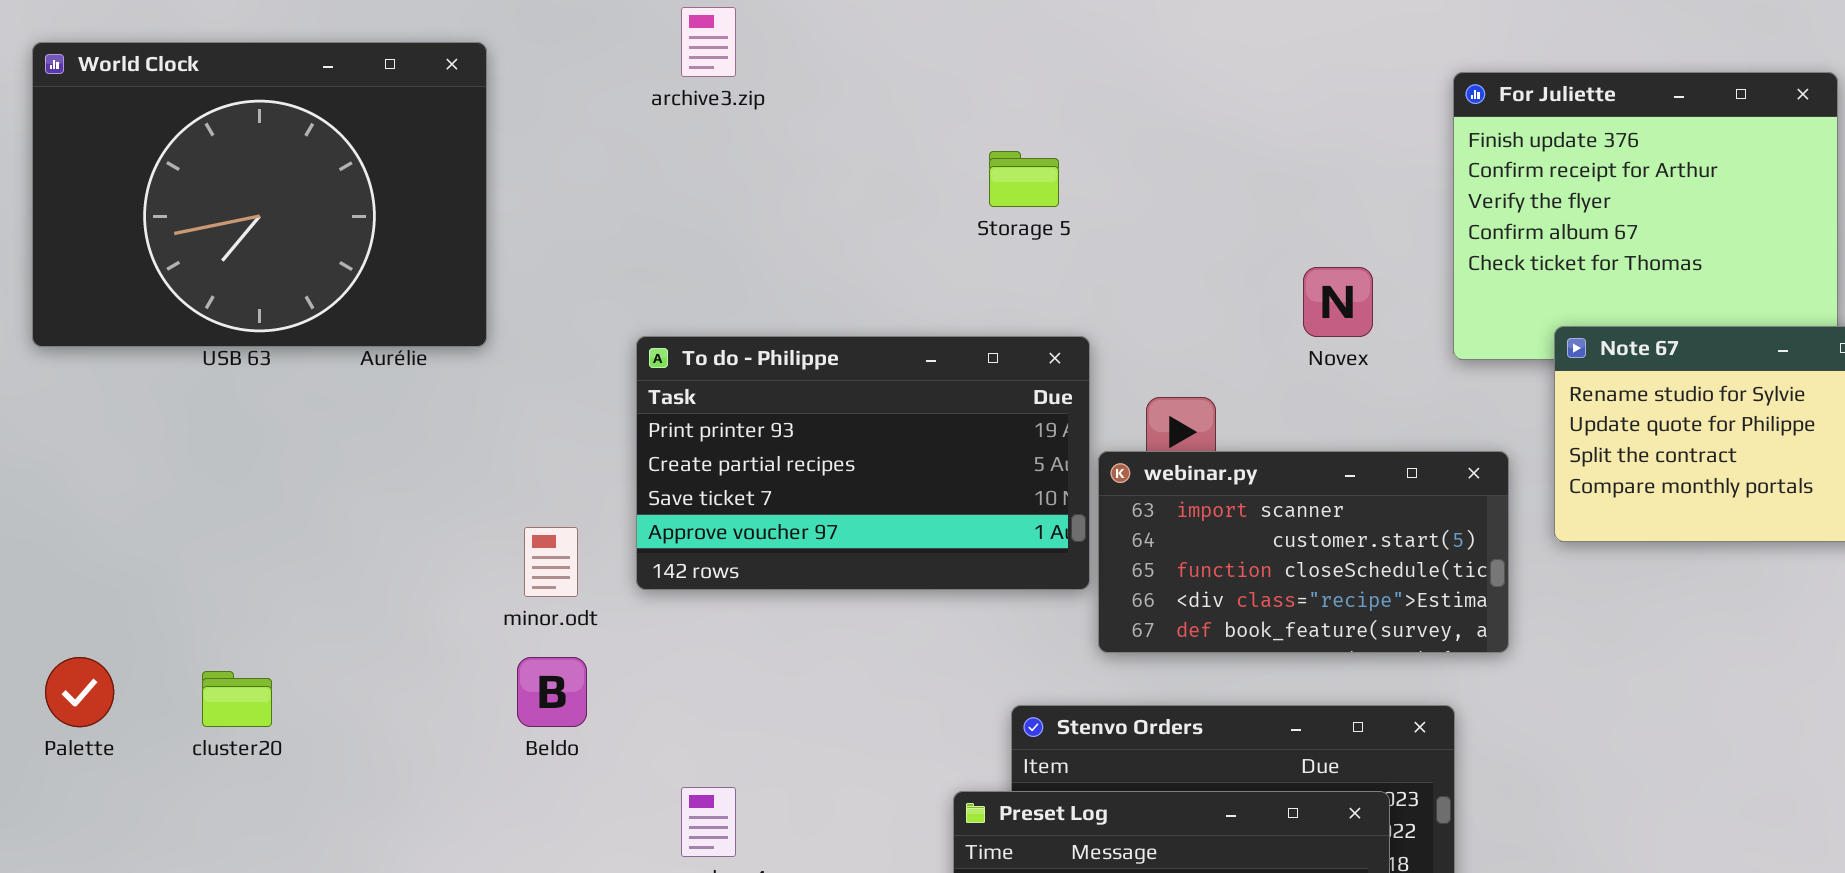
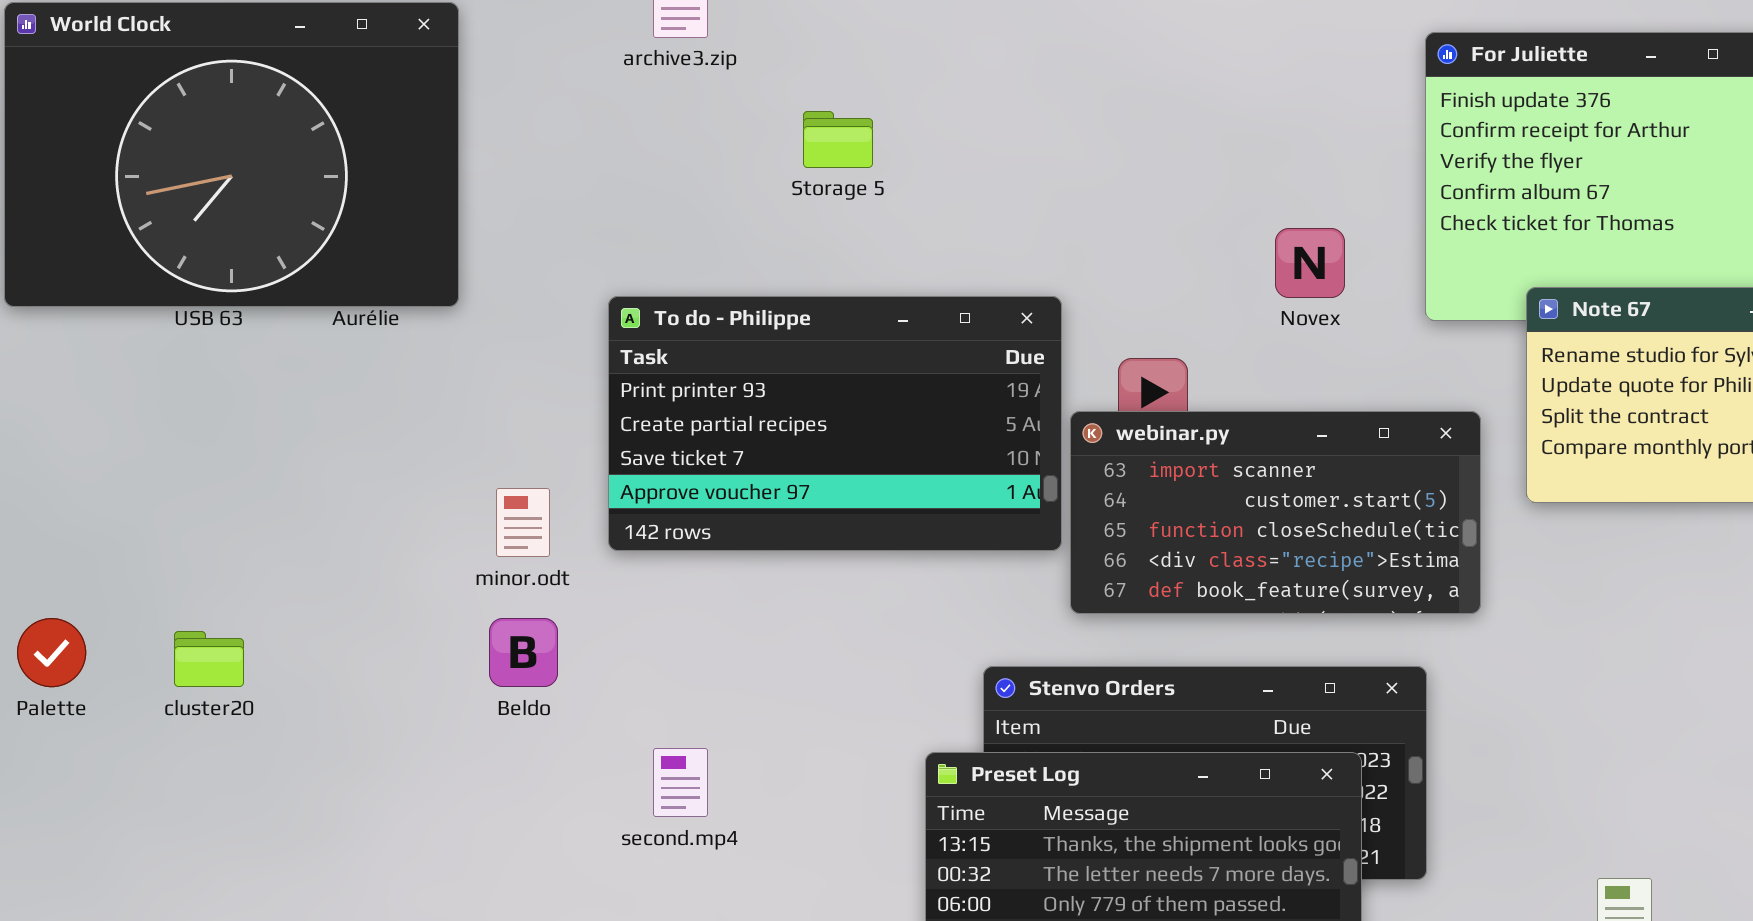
Storage 5: [989,151,1059,207] -> [803,111,873,168], moved

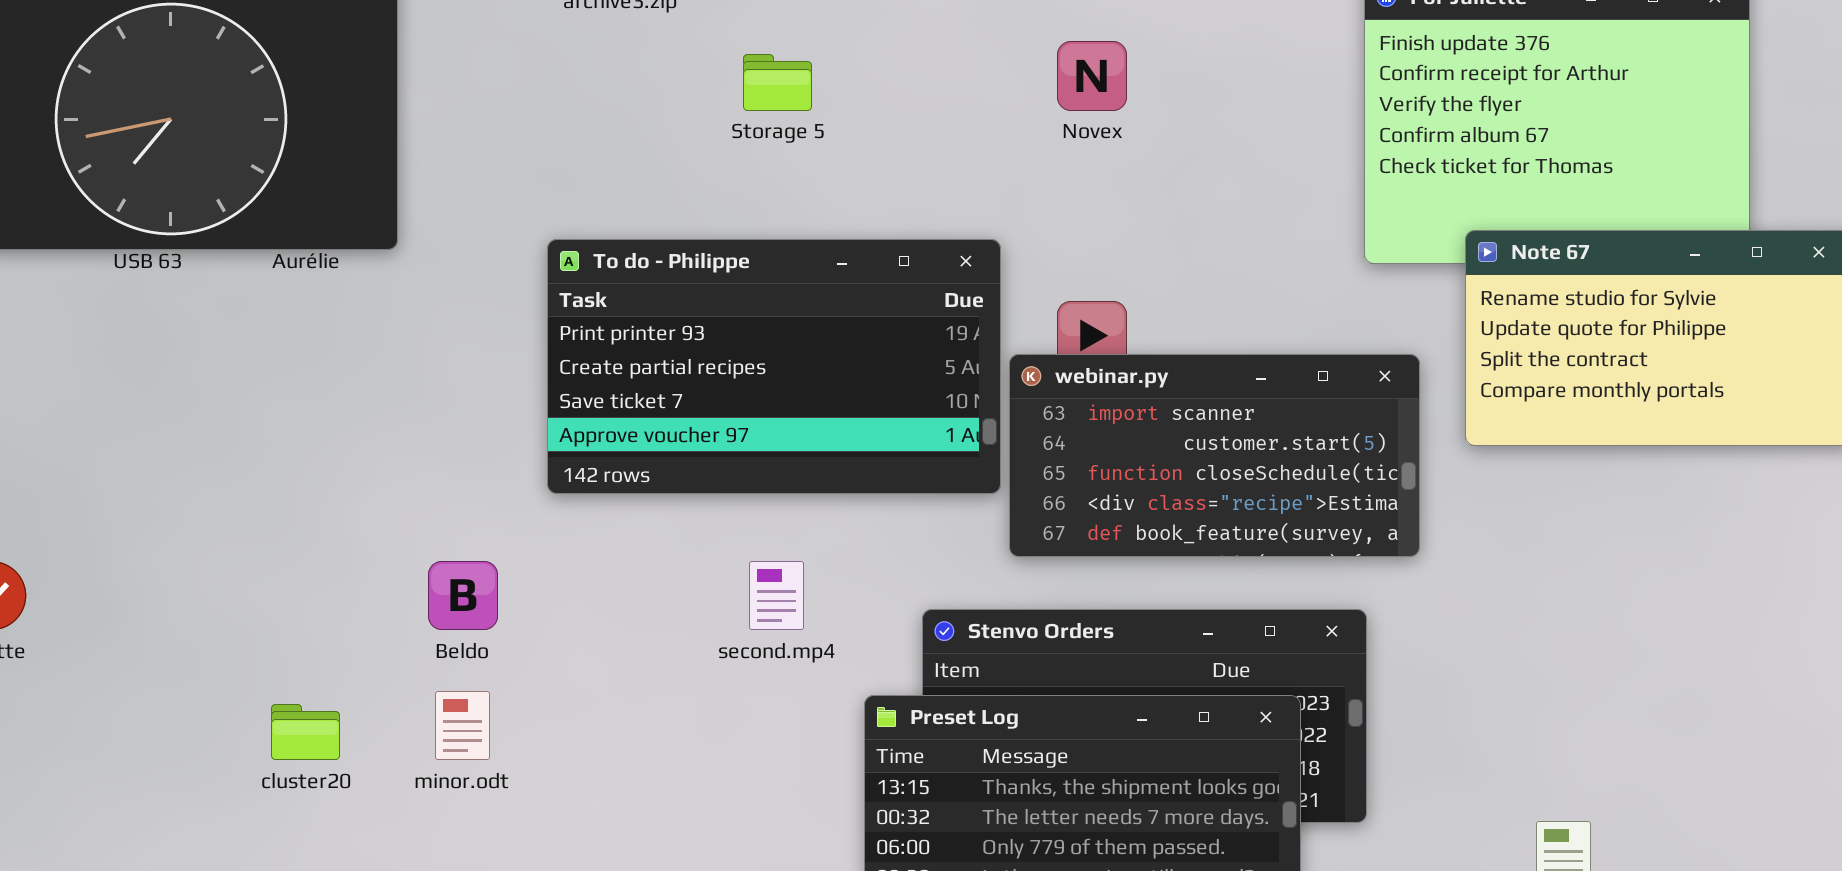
Novex: [1275,228,1345,298] -> [1057,41,1127,111], moved
minor.odt: [496,488,550,557] -> [435,691,490,760], moved
cluster20: [174,631,244,687] -> [271,704,340,760], moved
second.mp4: [653,748,708,817] -> [749,561,804,630], moved

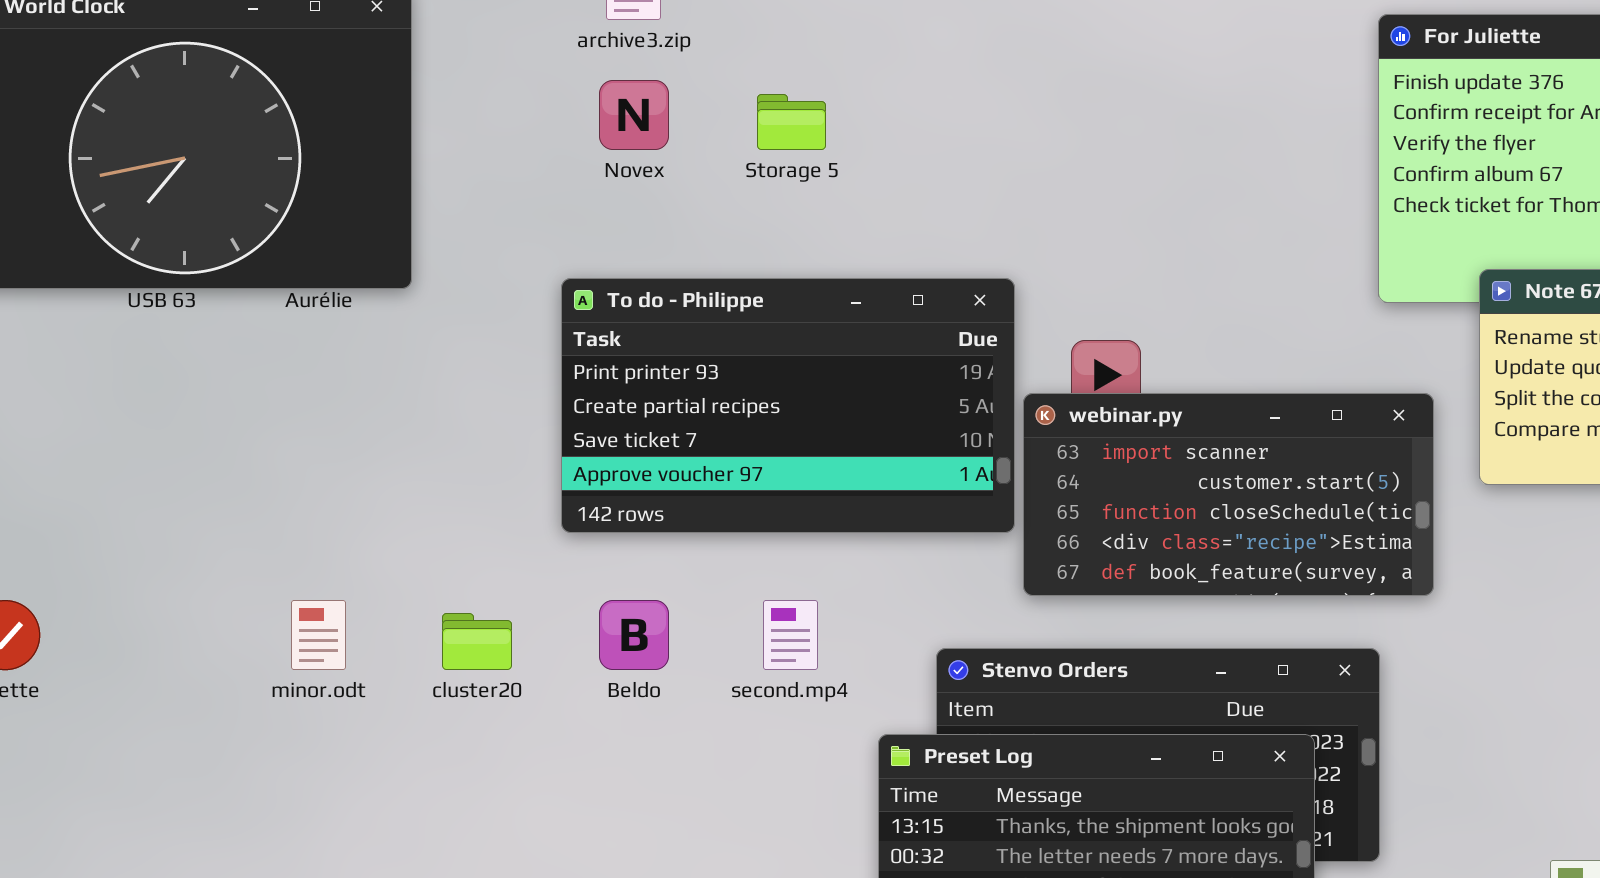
Novex: [1057,41,1127,111] -> [599,80,669,150], moved
Beldo: [428,561,498,630] -> [599,600,669,670], moved
minor.odt: [435,691,490,760] -> [291,600,346,670], moved
cluster20: [271,704,340,760] -> [442,613,512,670], moved

